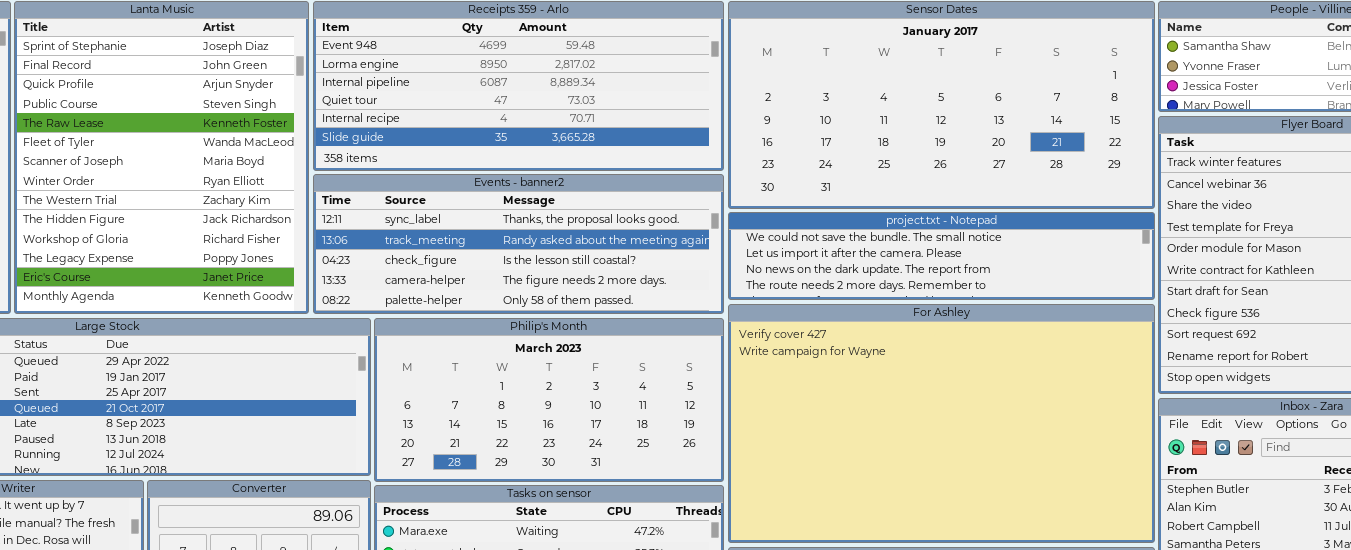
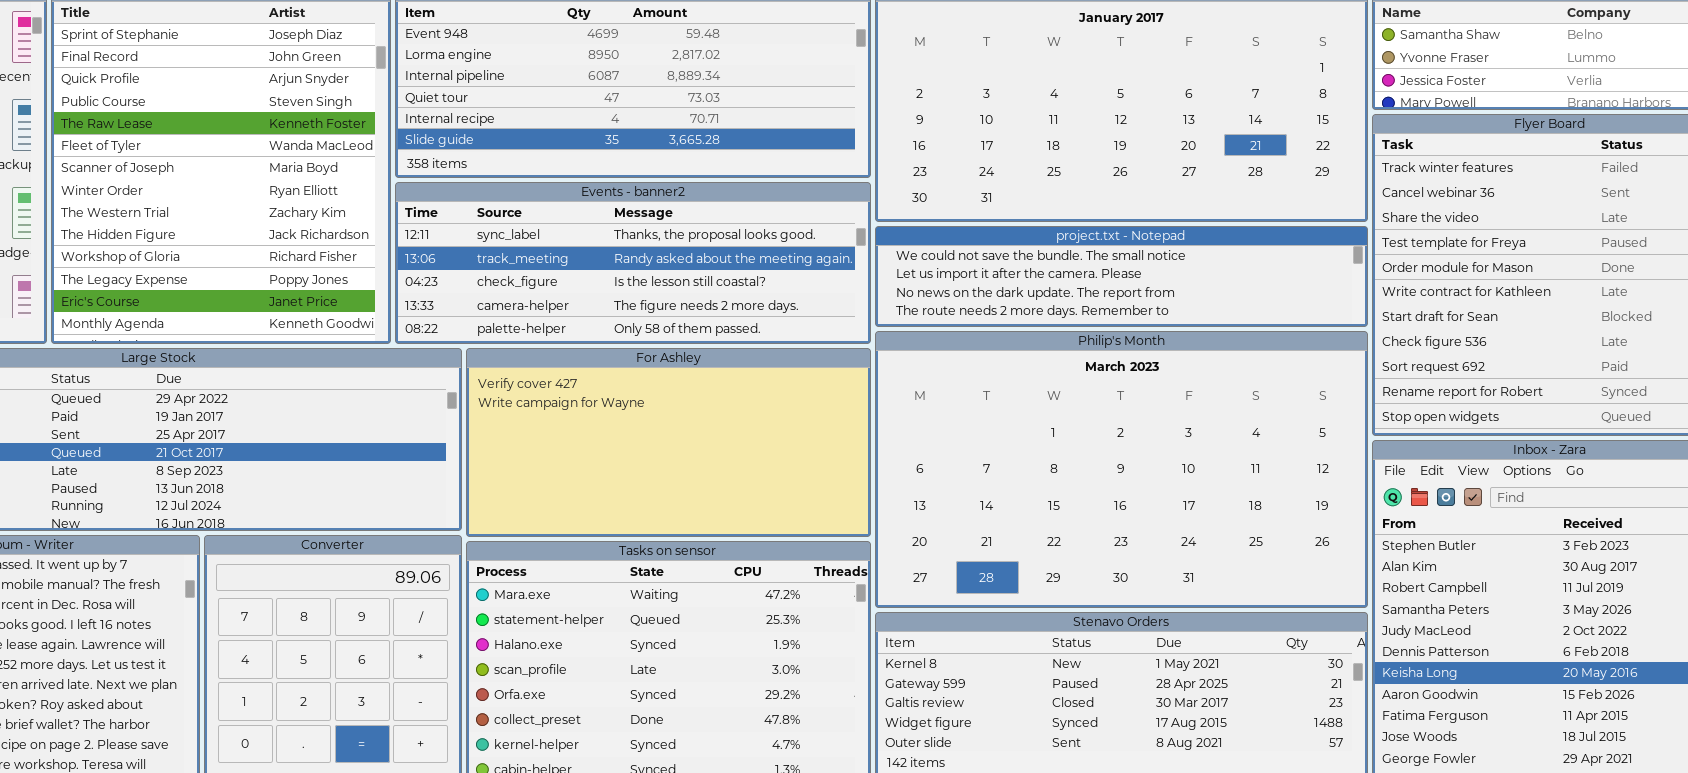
For Ashley: [728,304,1155,543] -> [466,348,871,537], moved, resized
Philip's Month: [374,318,724,482] -> [875,331,1368,608], moved, resized

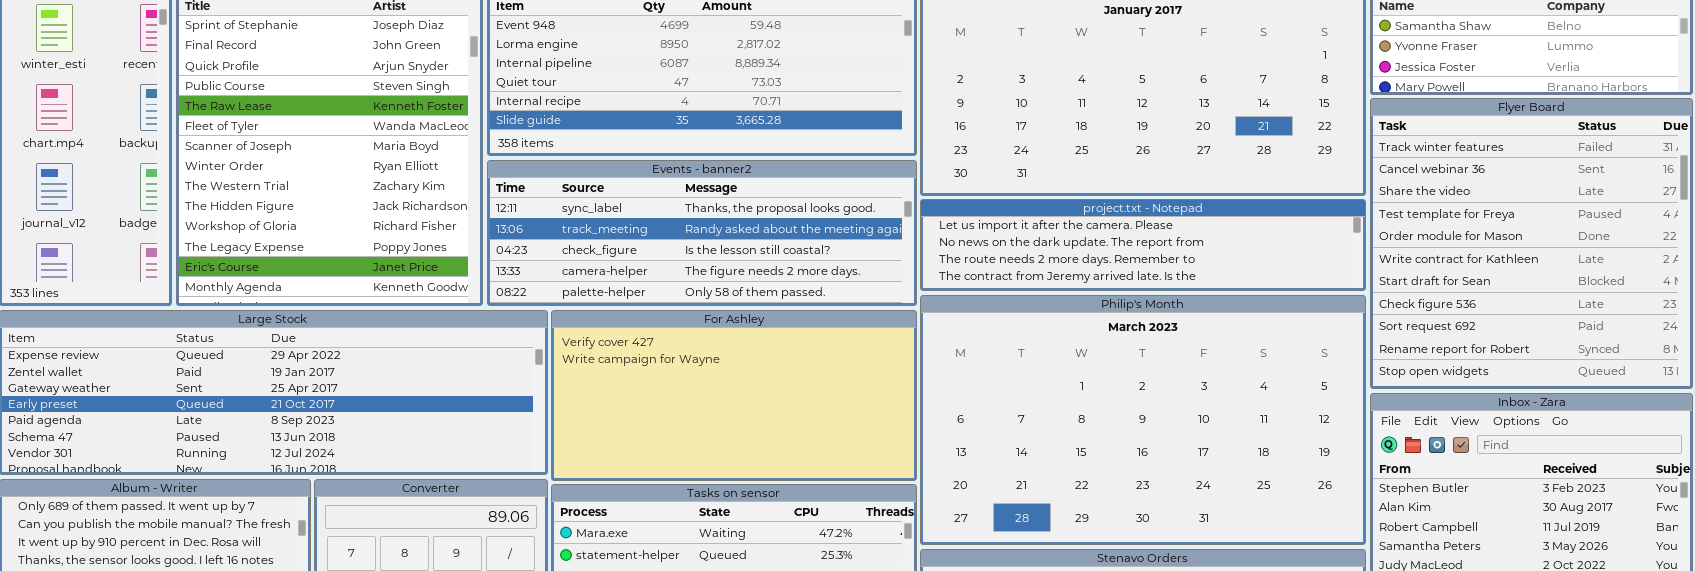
project.txt - Notepad: [875,226,1368,327] -> [920,199,1366,291], scrolled down 1 row

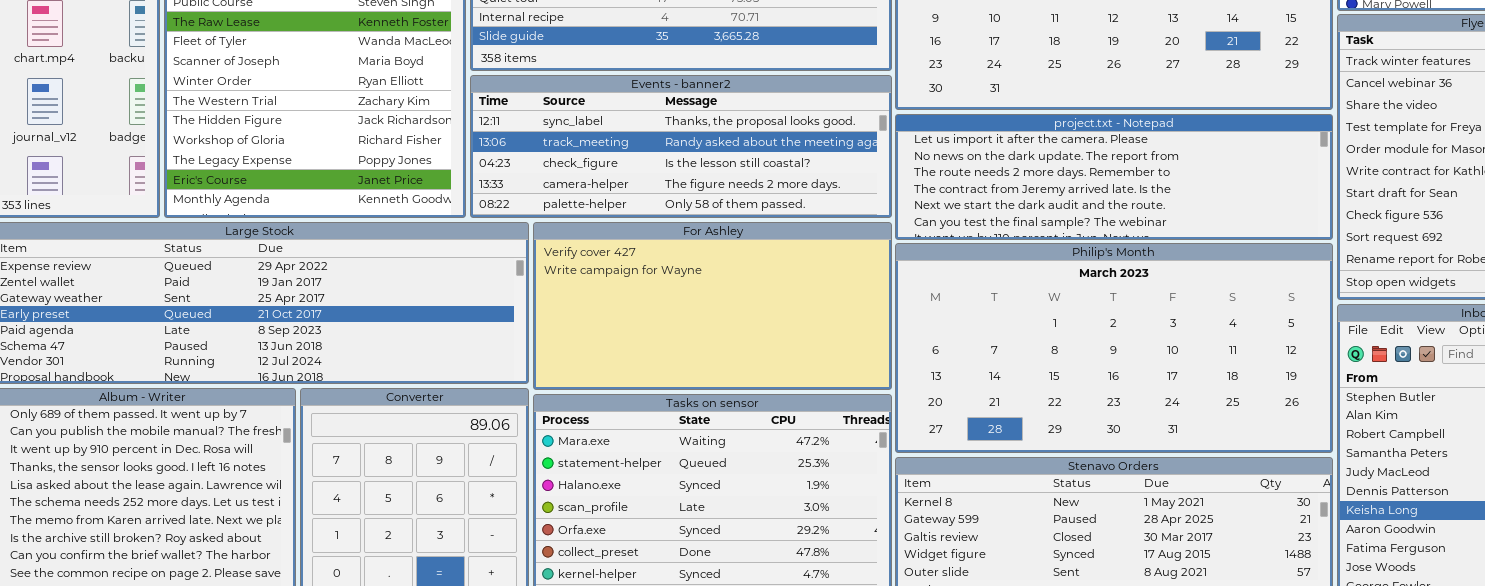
project.txt - Notepad: [920,199,1366,291] -> [895,114,1333,240], resized
Philip's Month: [920,295,1366,545] -> [895,243,1333,453], resized

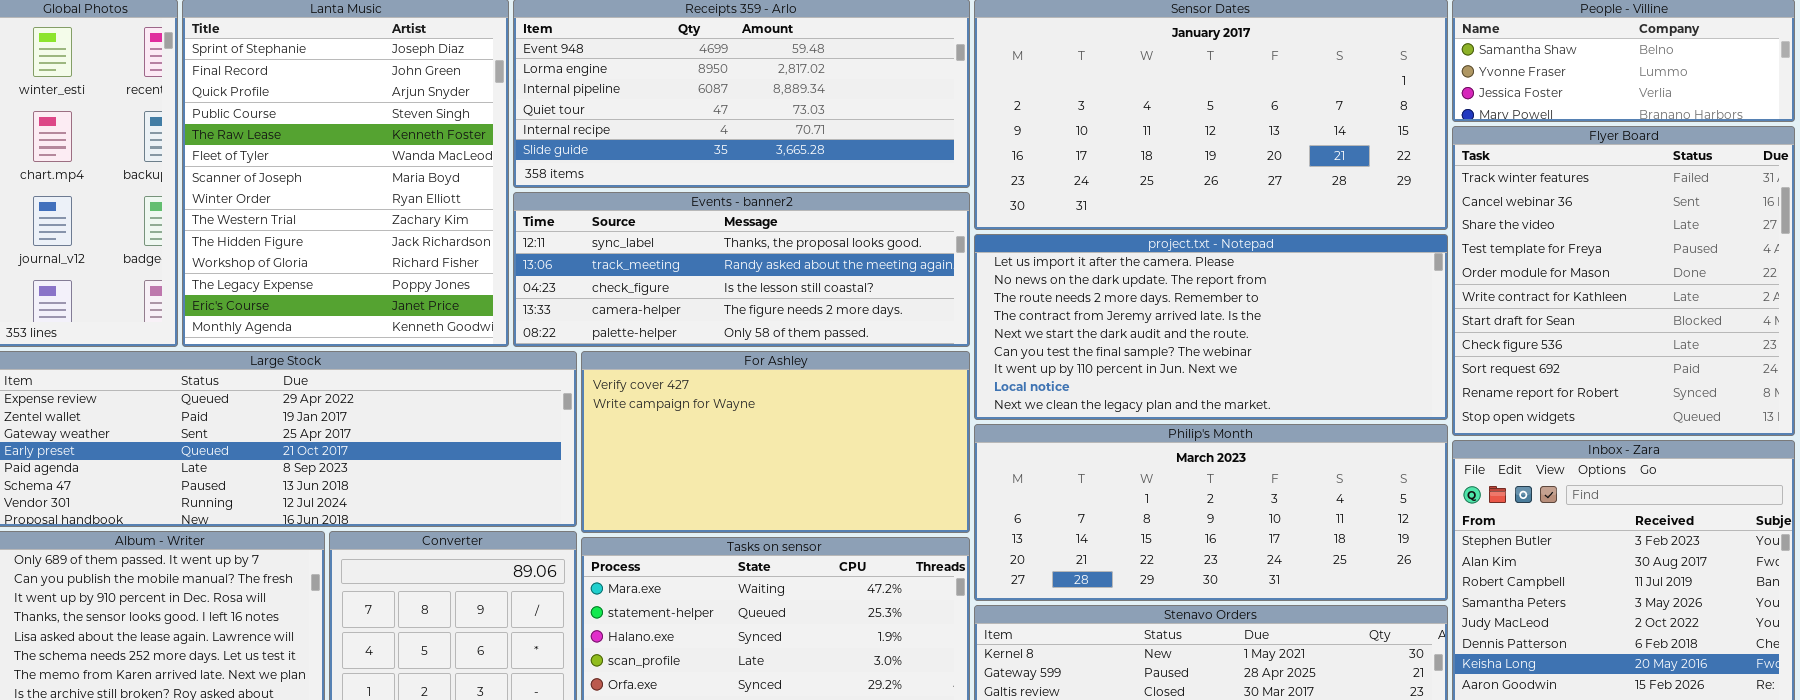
project.txt - Notepad: [895,114,1333,240] -> [974,234,1448,420], resized
Philip's Month: [895,243,1333,453] -> [974,424,1448,601], resized

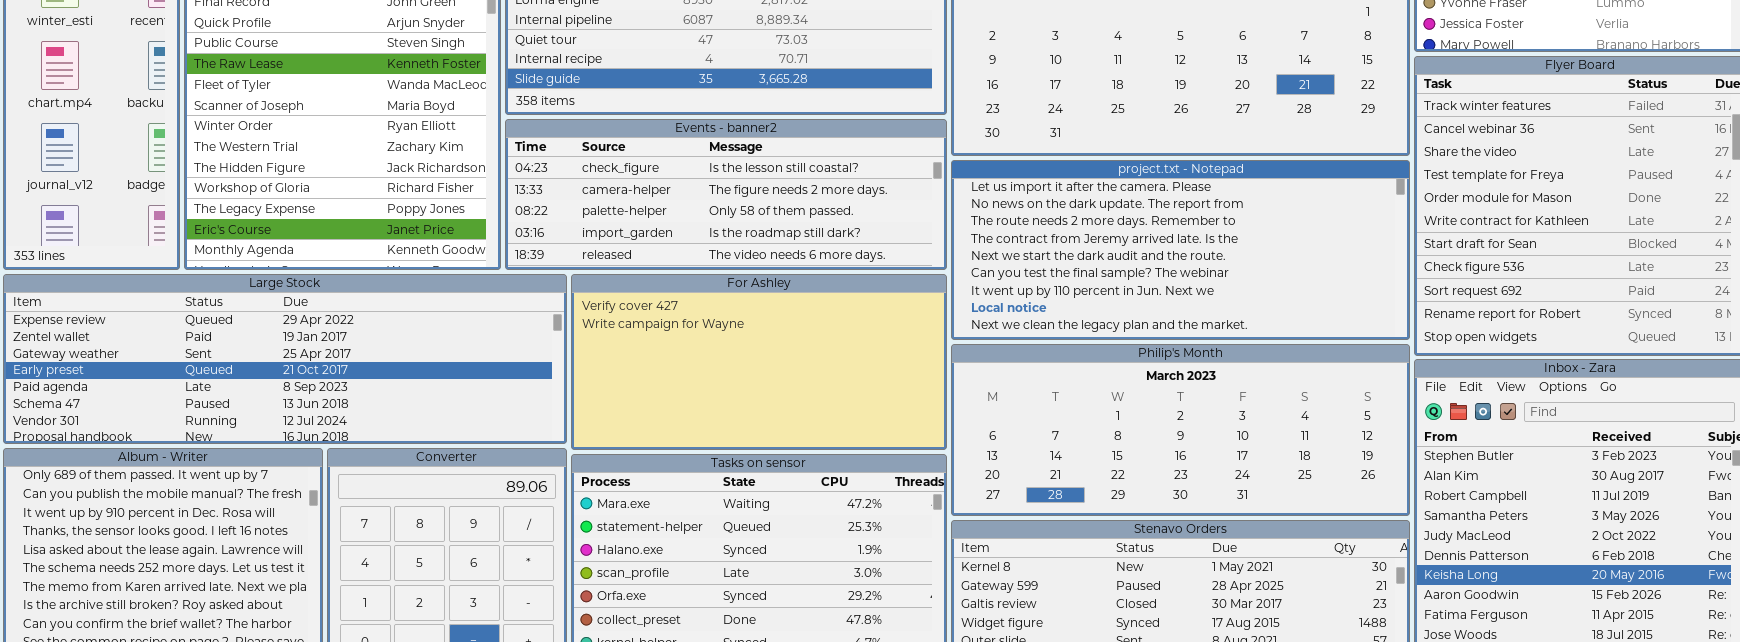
Events - banner2: [513,192,970,347] -> [505,119,947,270], scrolled down 2 rows

